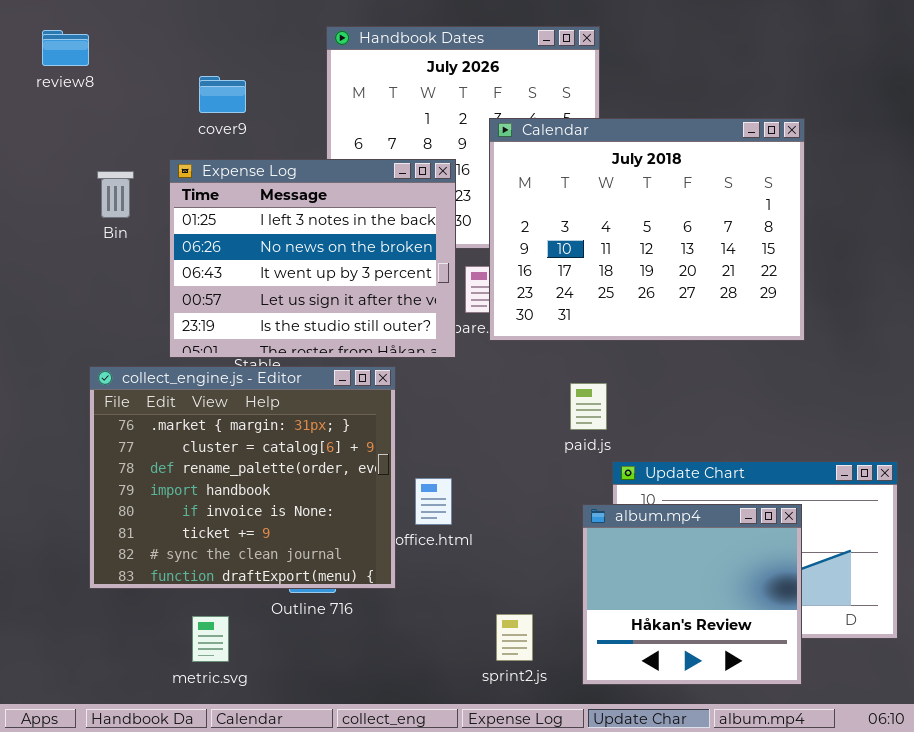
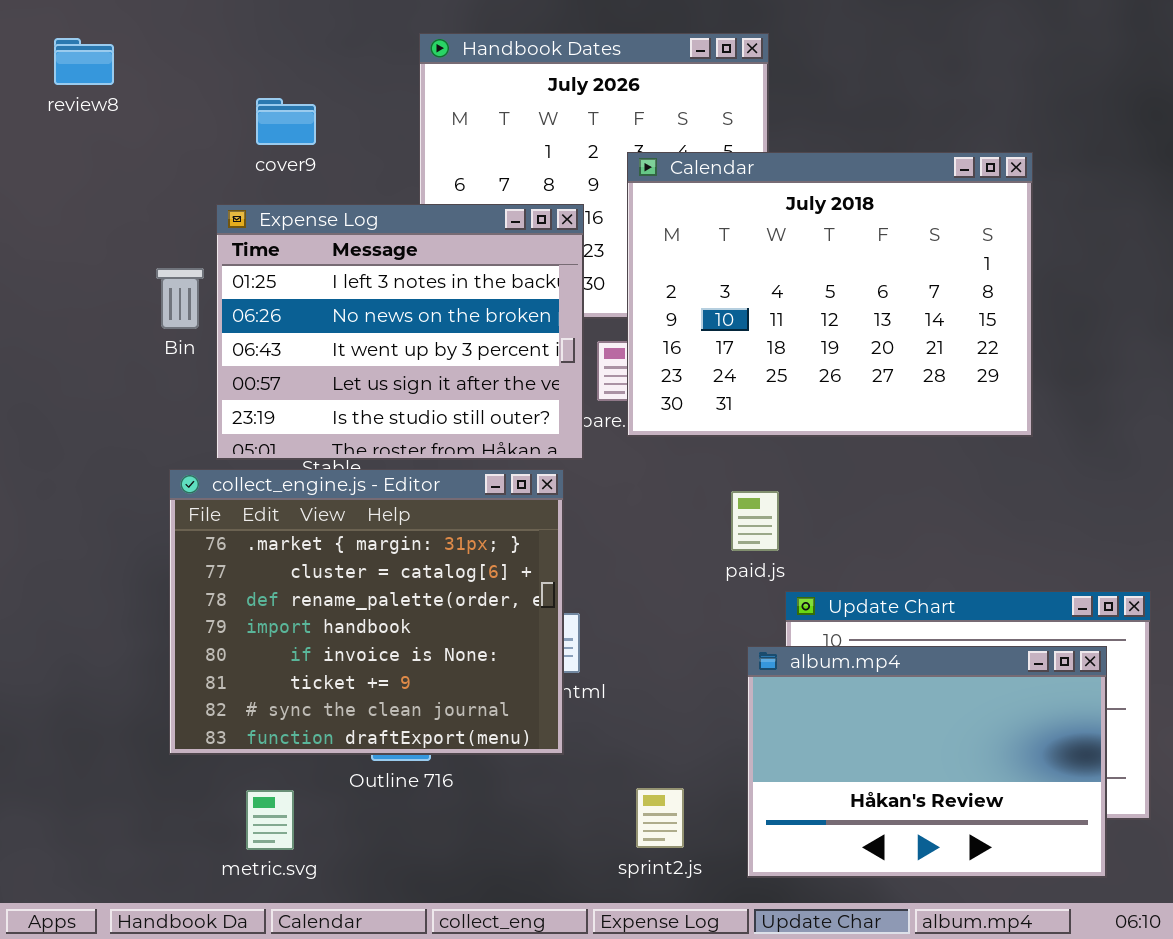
Bin: [97,171,134,218] -> [156,268,204,329], moved
collect_engine.js - Editor: [89,366,396,589] -> [169,469,564,755], moved
album.mp4: [582,504,802,685] -> [747,646,1107,878], resized

